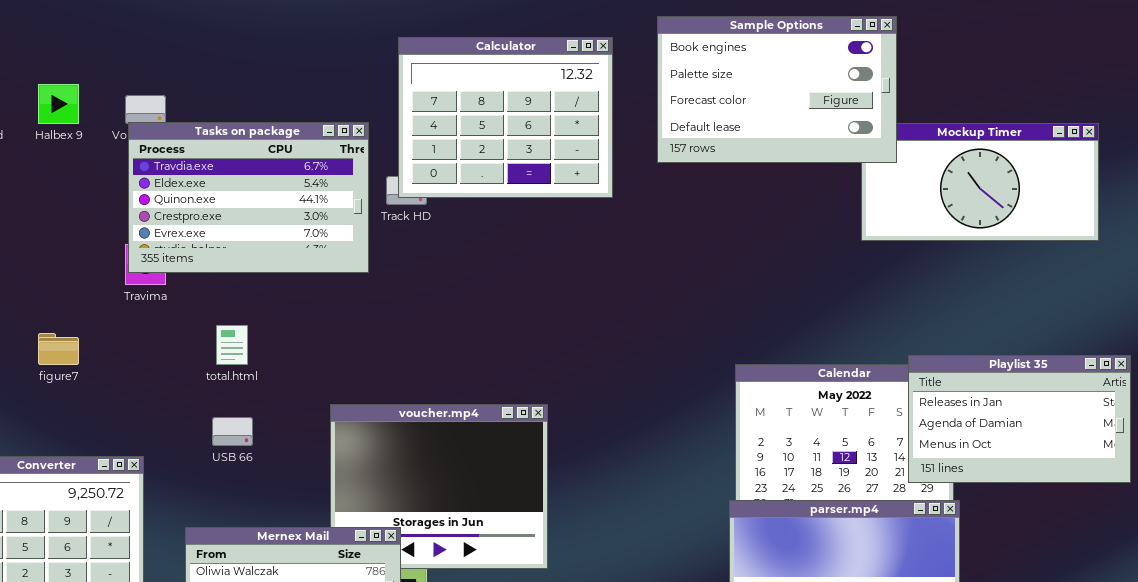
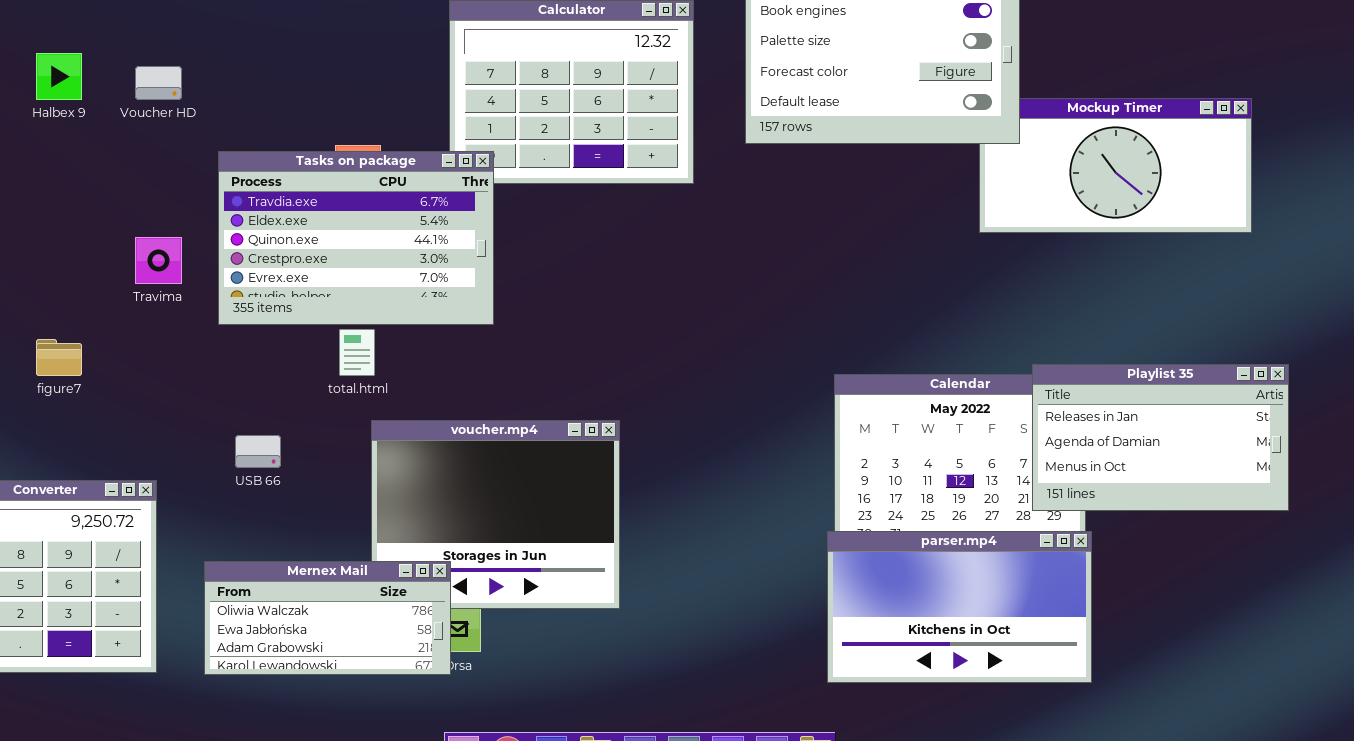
Tasks on package: [128,122,369,273] -> [218,151,494,325], moved
total.html: [216,325,248,365] -> [339,329,375,376], moved

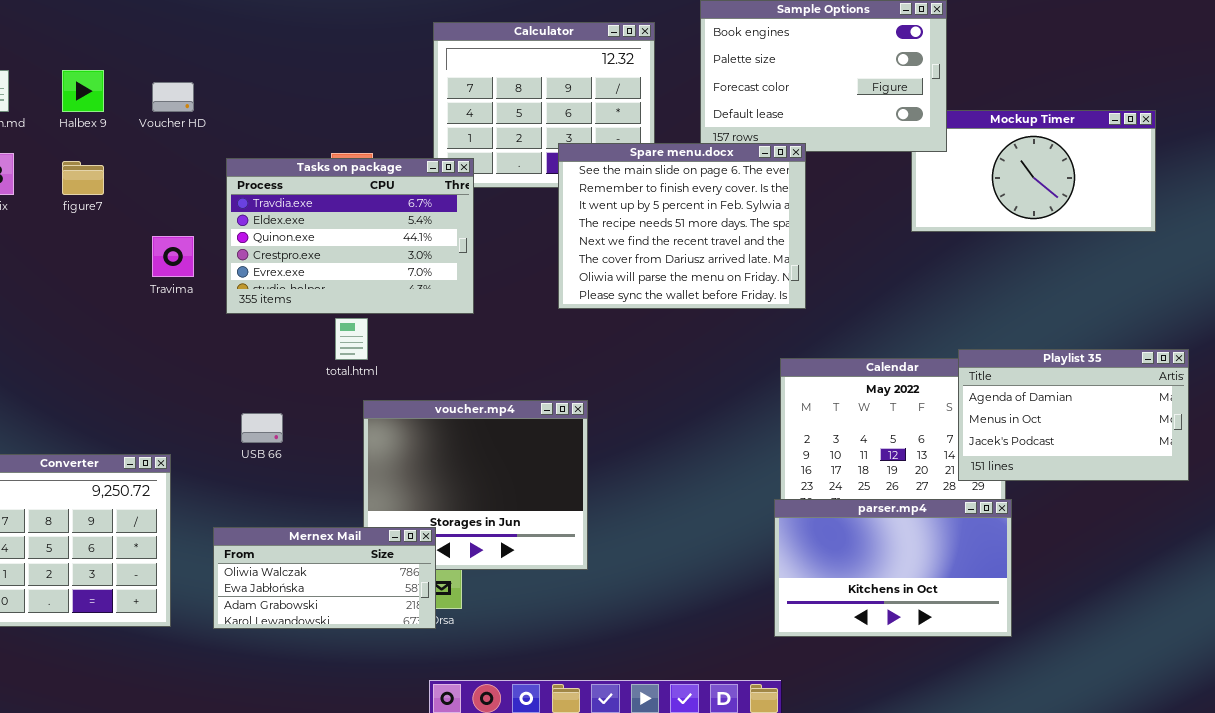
Spare menu.docx: none -> [558,143,806,309], opened
figure7: [36,339,82,376] -> [62,161,104,195], moved
Playlist 35: [1032,364,1289,511] -> [958,349,1189,481], scrolled down 1 row

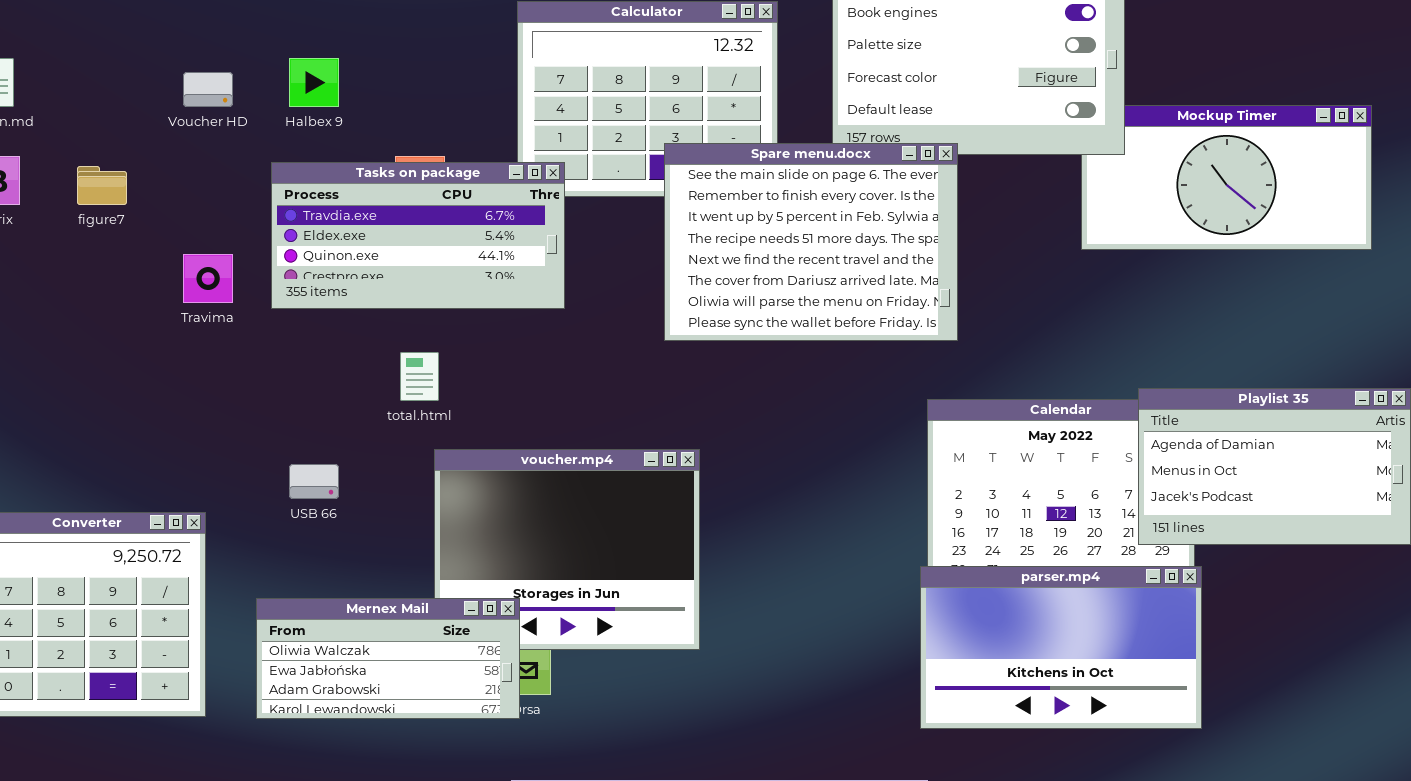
Halbex 9: [62,70,104,112] -> [289,58,339,107], moved
Tasks on package: [226,158,474,314] -> [271,162,565,309], resized

